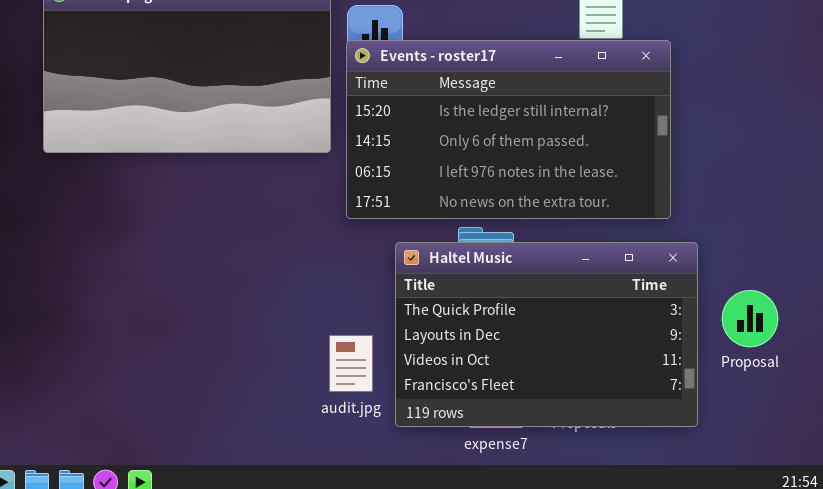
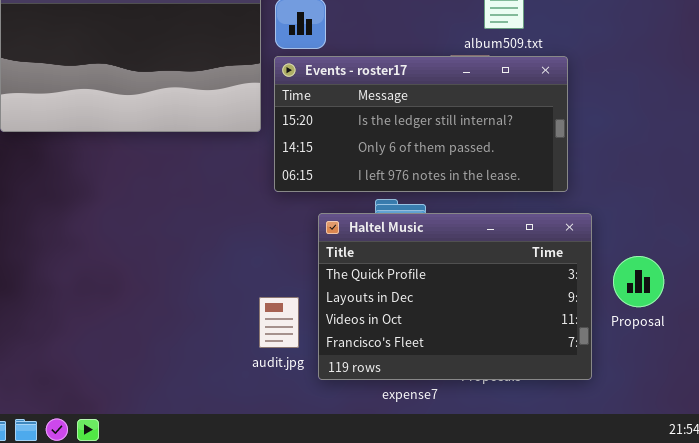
Events - roster17: [346,40,671,219] -> [274,56,568,192], resized

